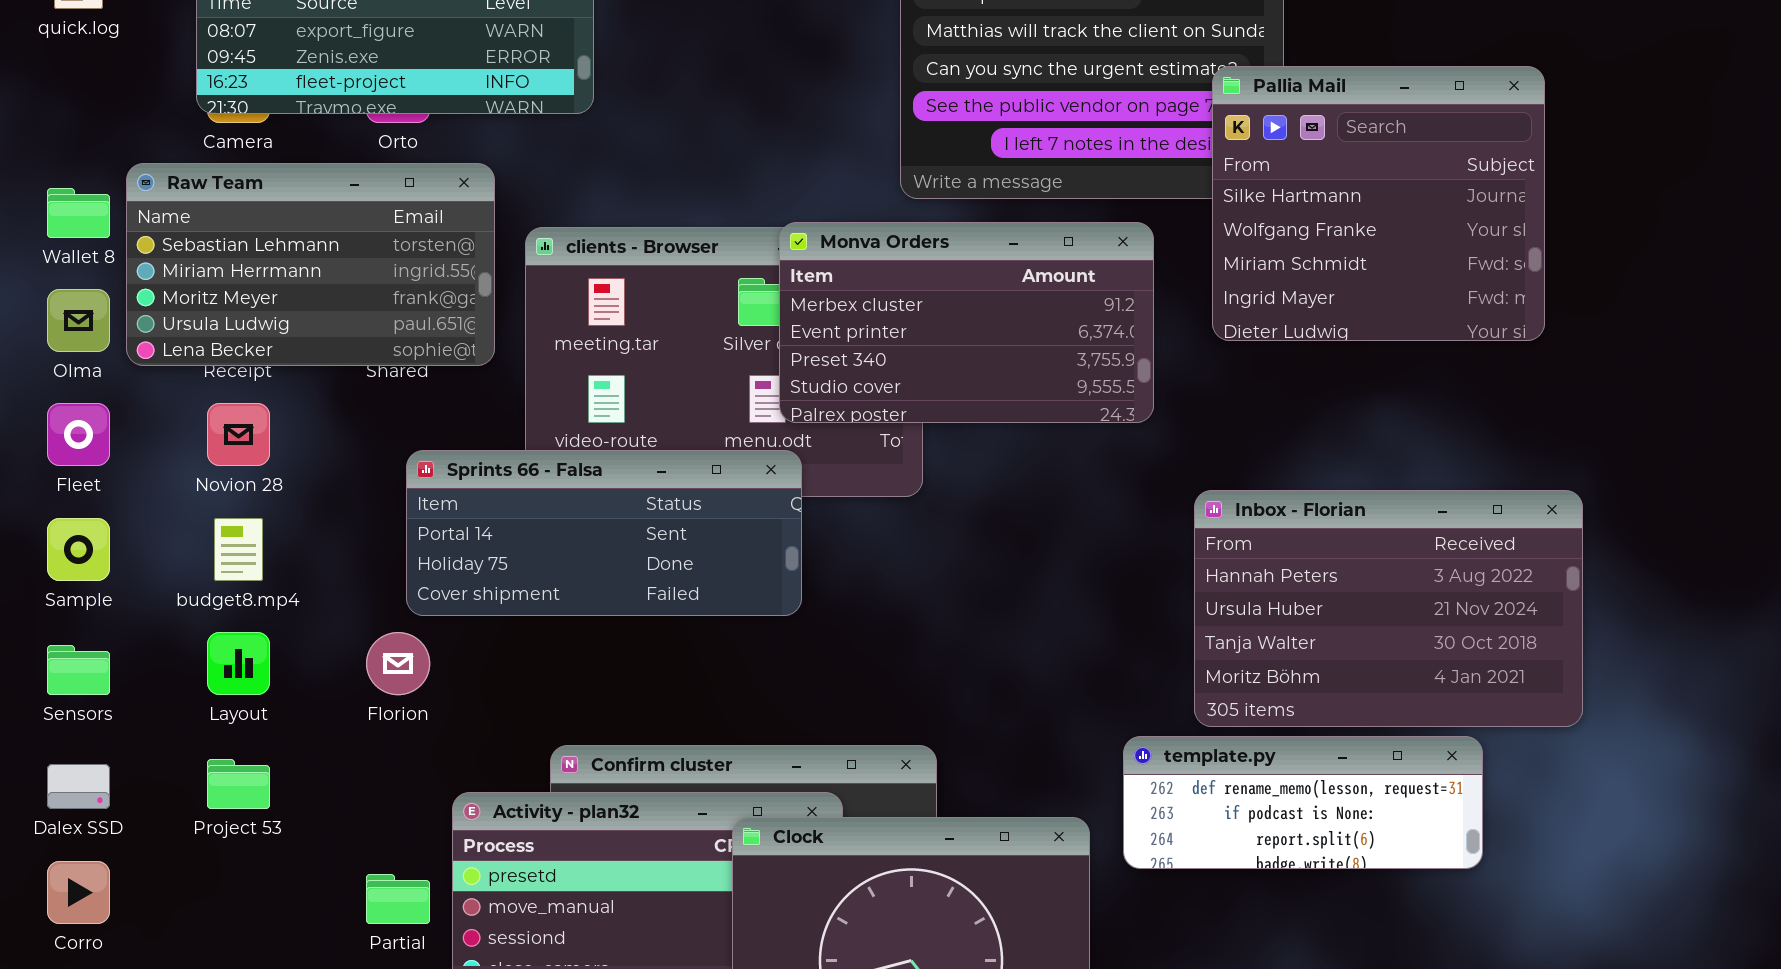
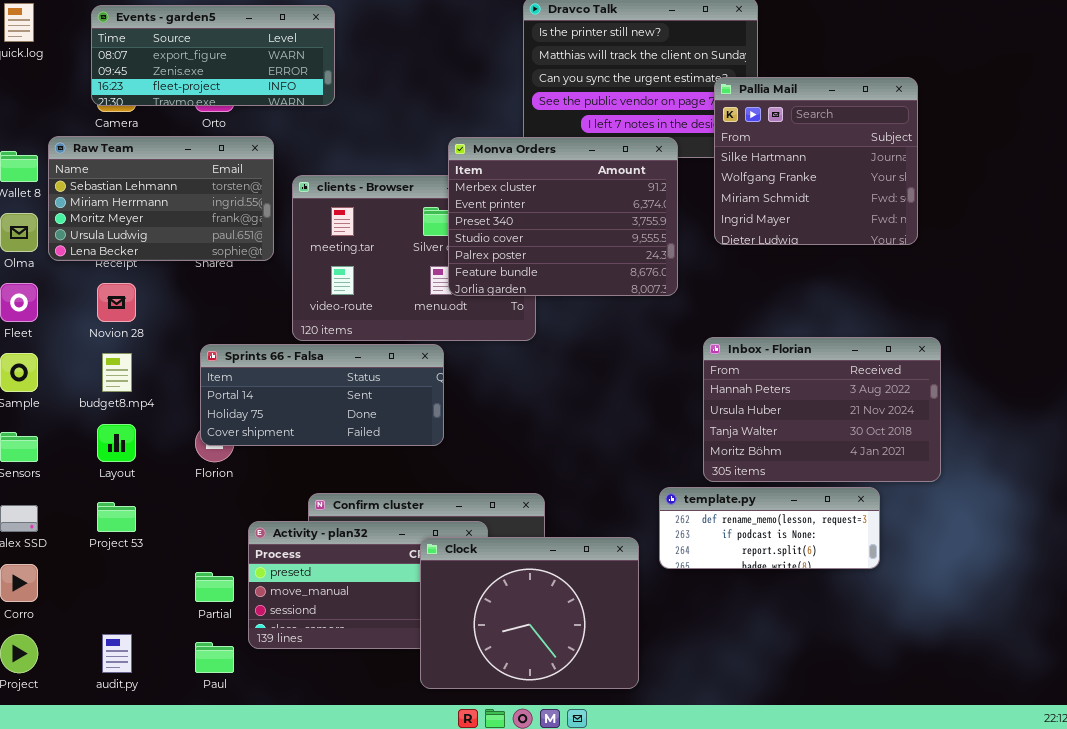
Monva Orders: [779,222,1154,423] -> [448,137,678,296], resized
Sprints 66 - Falsa: [406,450,802,616] -> [200,344,444,446], moved

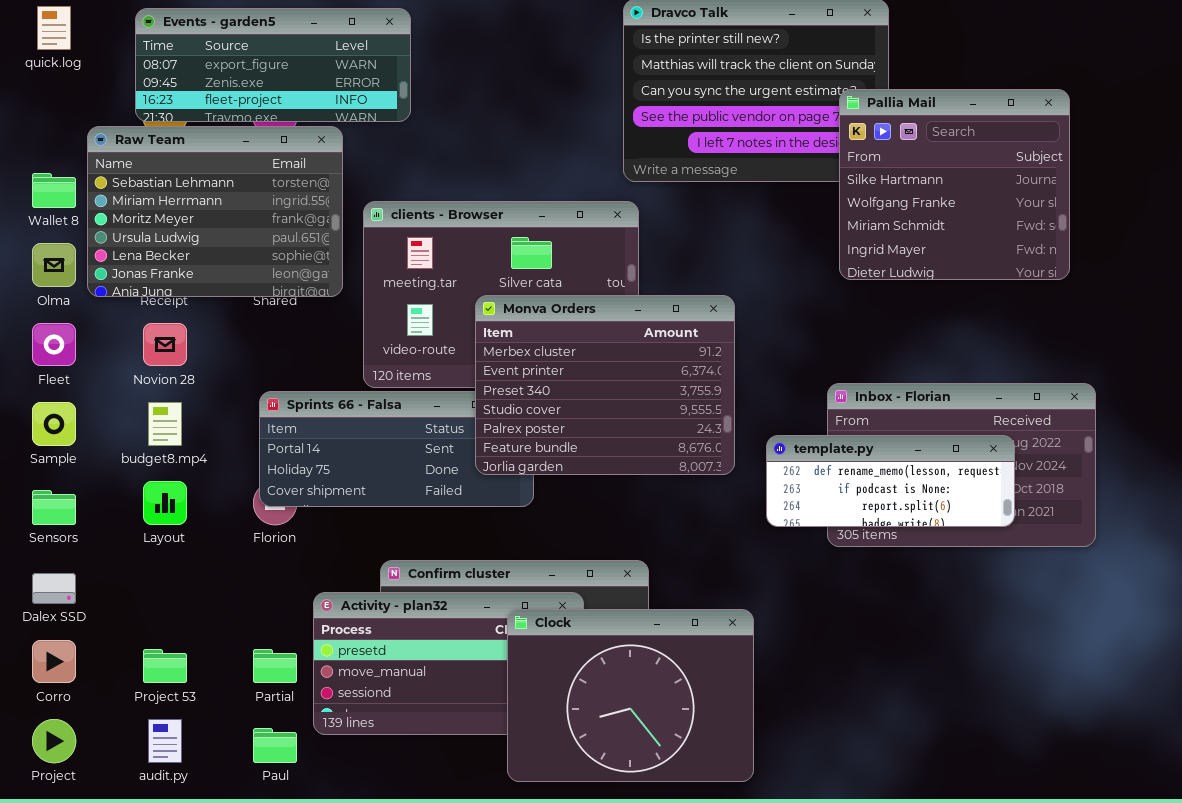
Raw Team: [48,136,274,261] -> [87,126,343,297], resized
Monva Orders: [448,137,678,296] -> [475,295,735,475], moved
template.py: [659,487,880,569] -> [766,435,1015,527], moved
Project 53: [97,502,136,532] -> [143,649,187,683], moved

